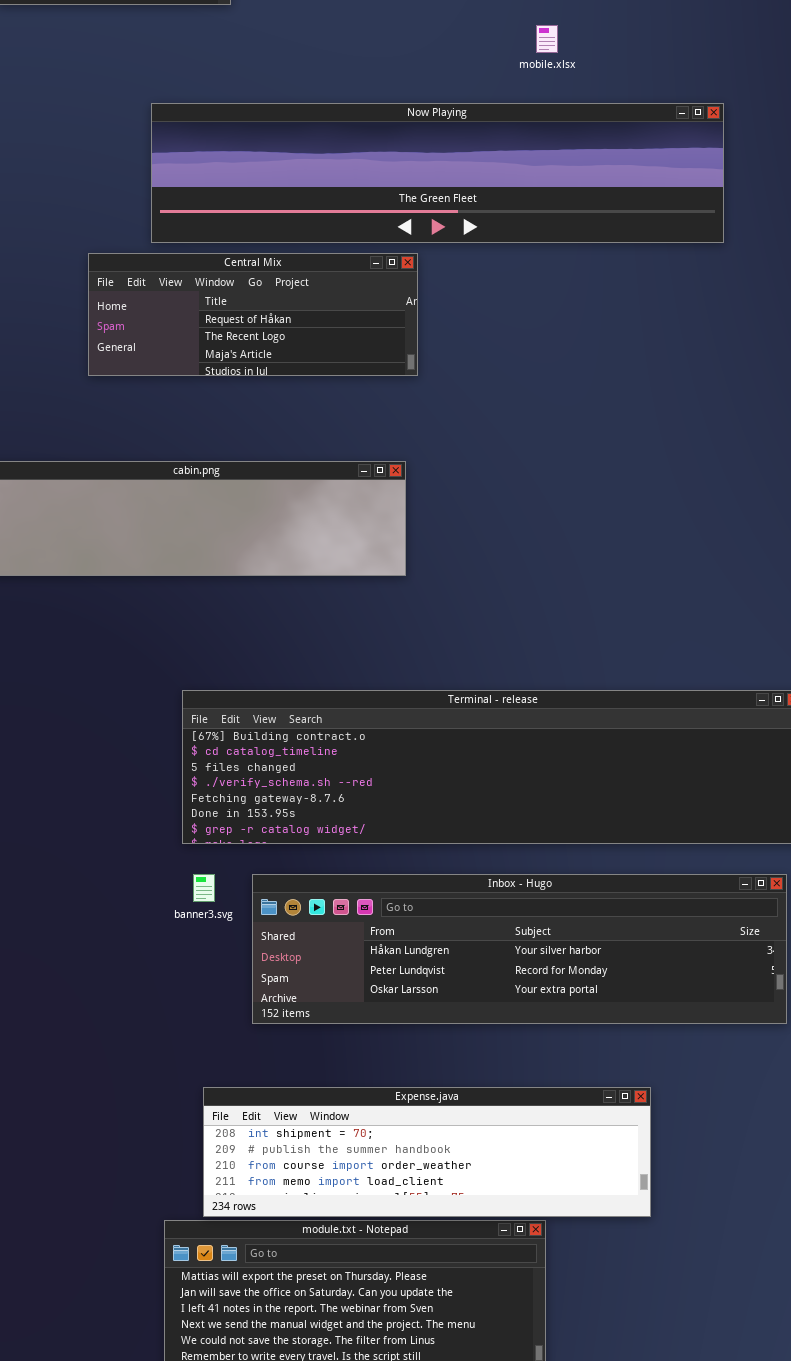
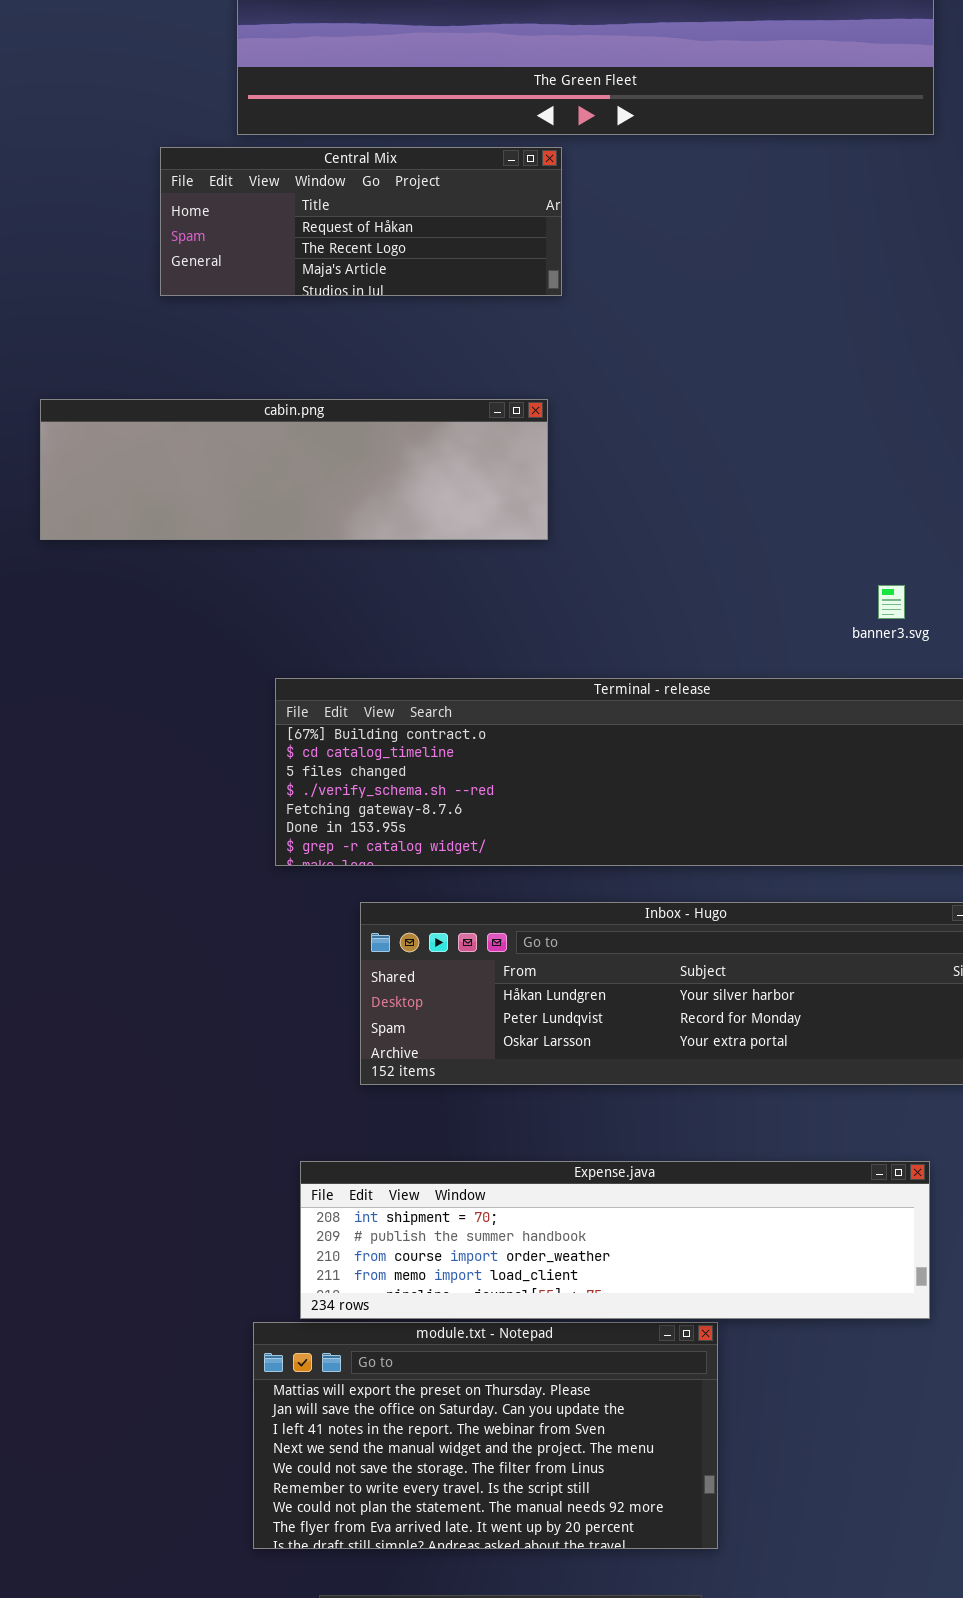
banner3.svg: [193,874,215,902] -> [878,585,905,619], moved
Expense.java: [203,1087,651,1217] -> [300,1161,930,1319], resized

